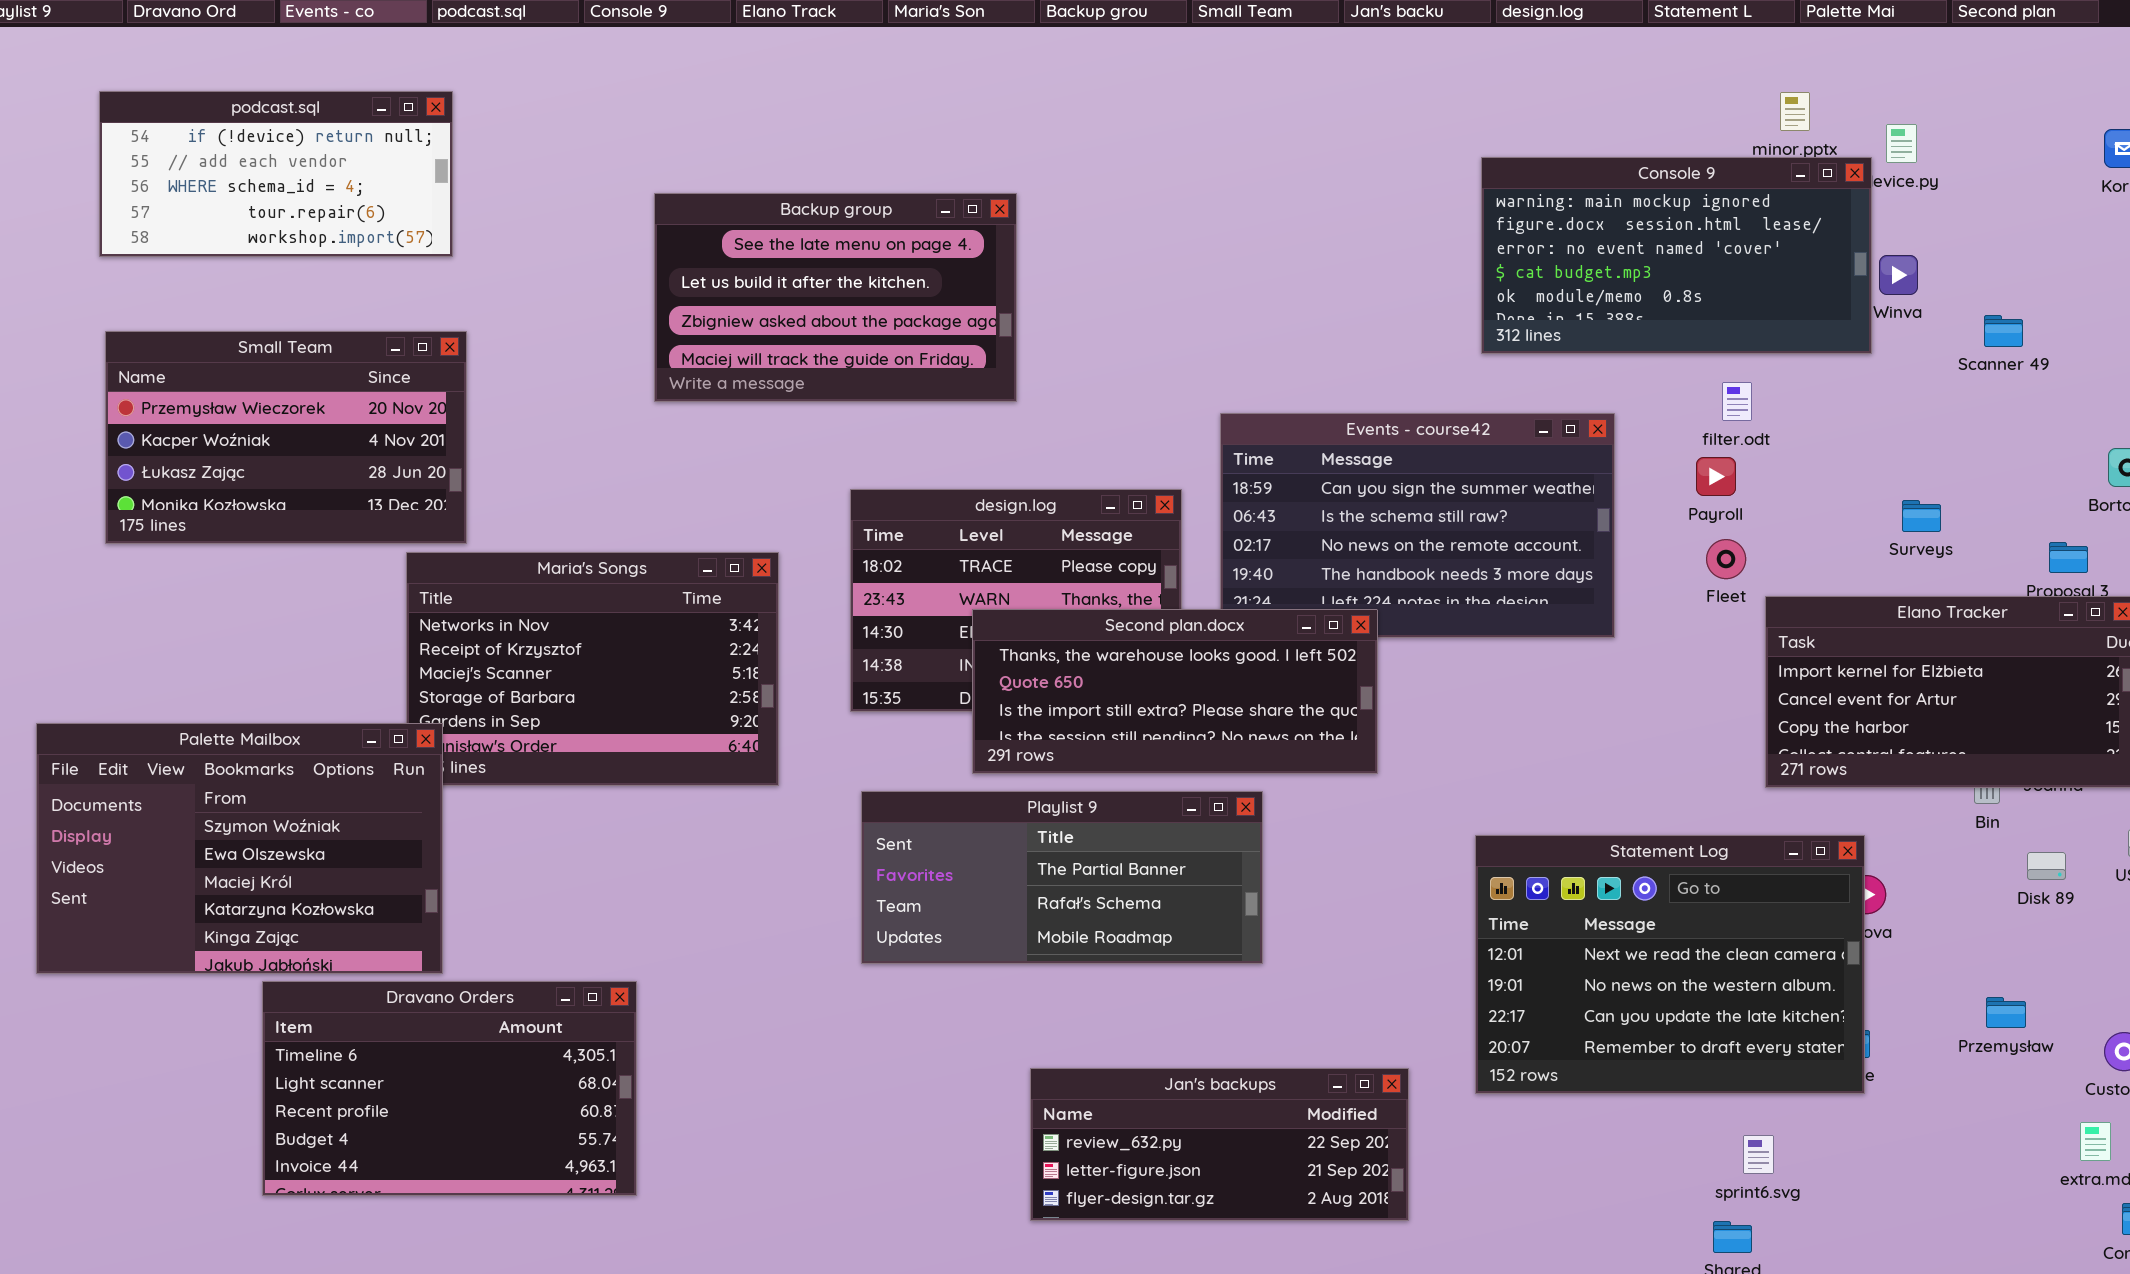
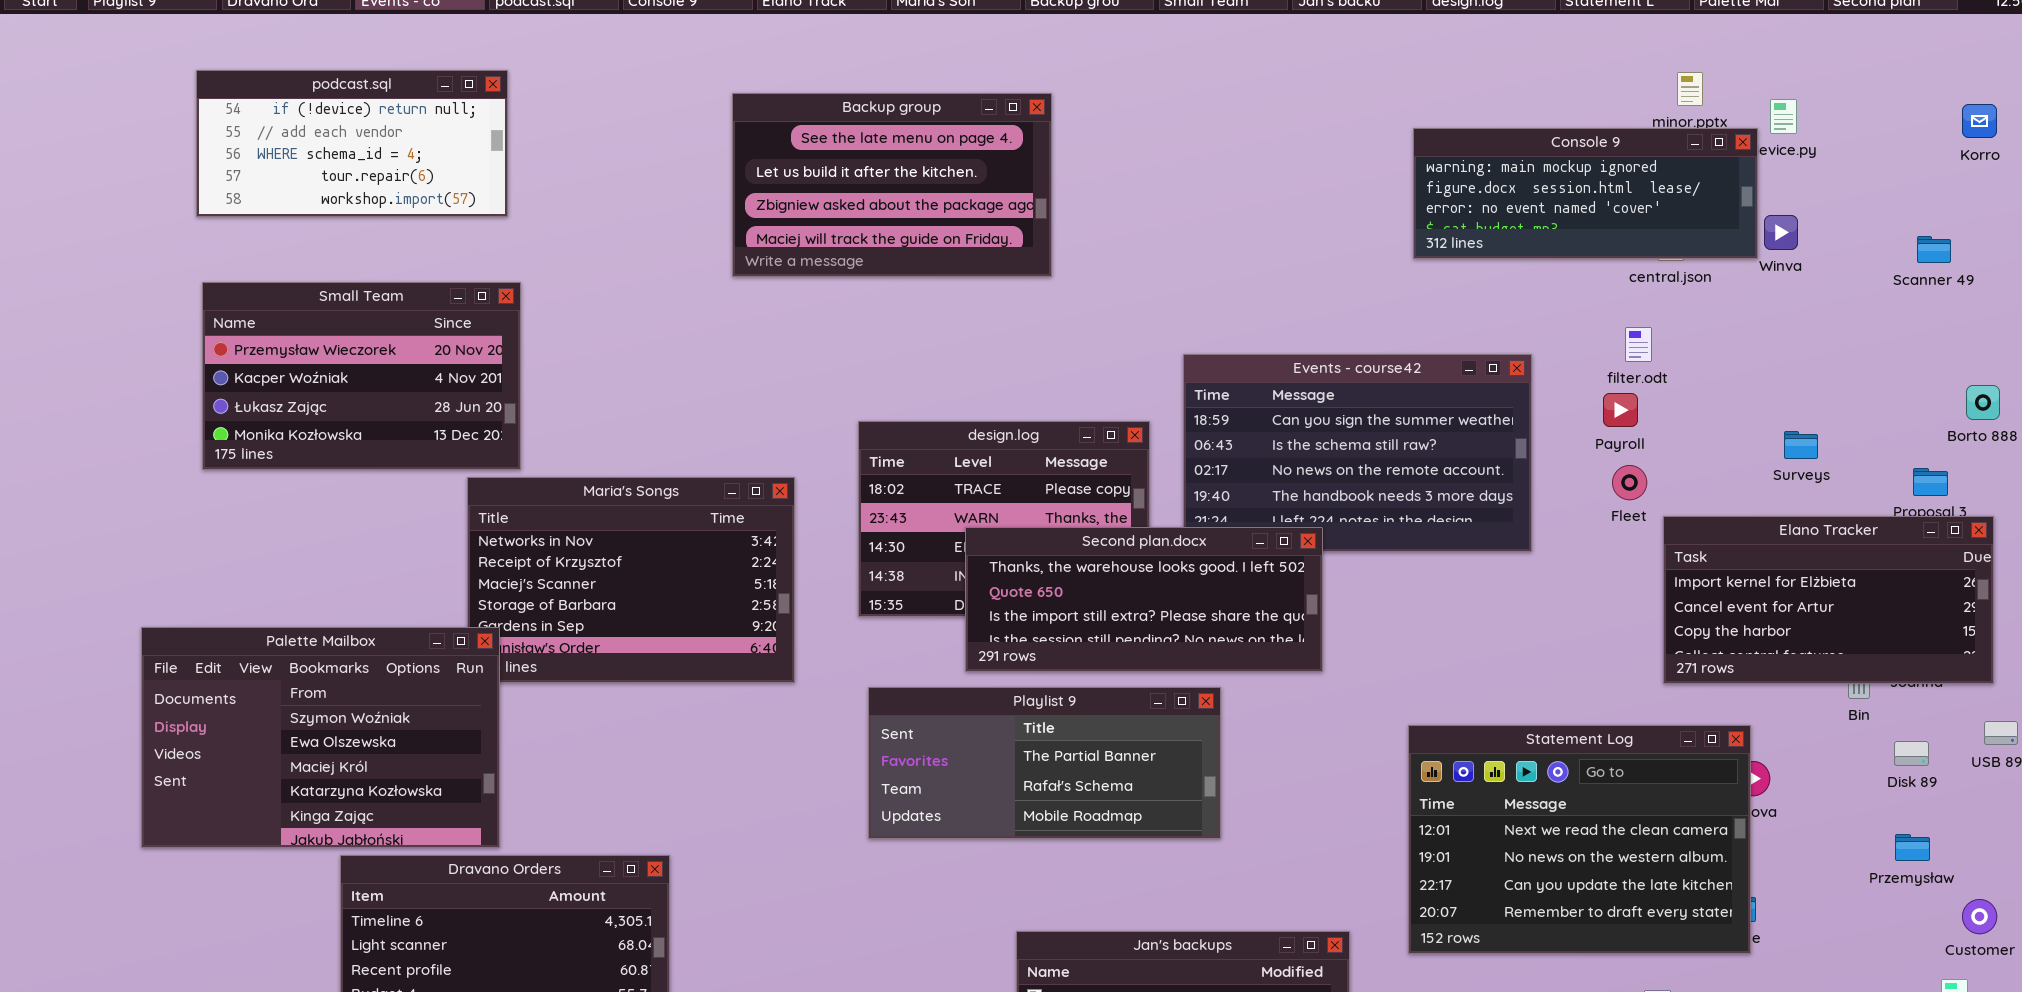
Console 9: [1481,157,1872,354] -> [1413,128,1758,259], resized
Backup group: [654,193,1017,402] -> [732,93,1052,277], moved
Scanner 49: [1984,315,2023,347] -> [1917,236,1951,263], moved
Przemysław: [1986,997,2026,1028] -> [1895,834,1930,861], moved

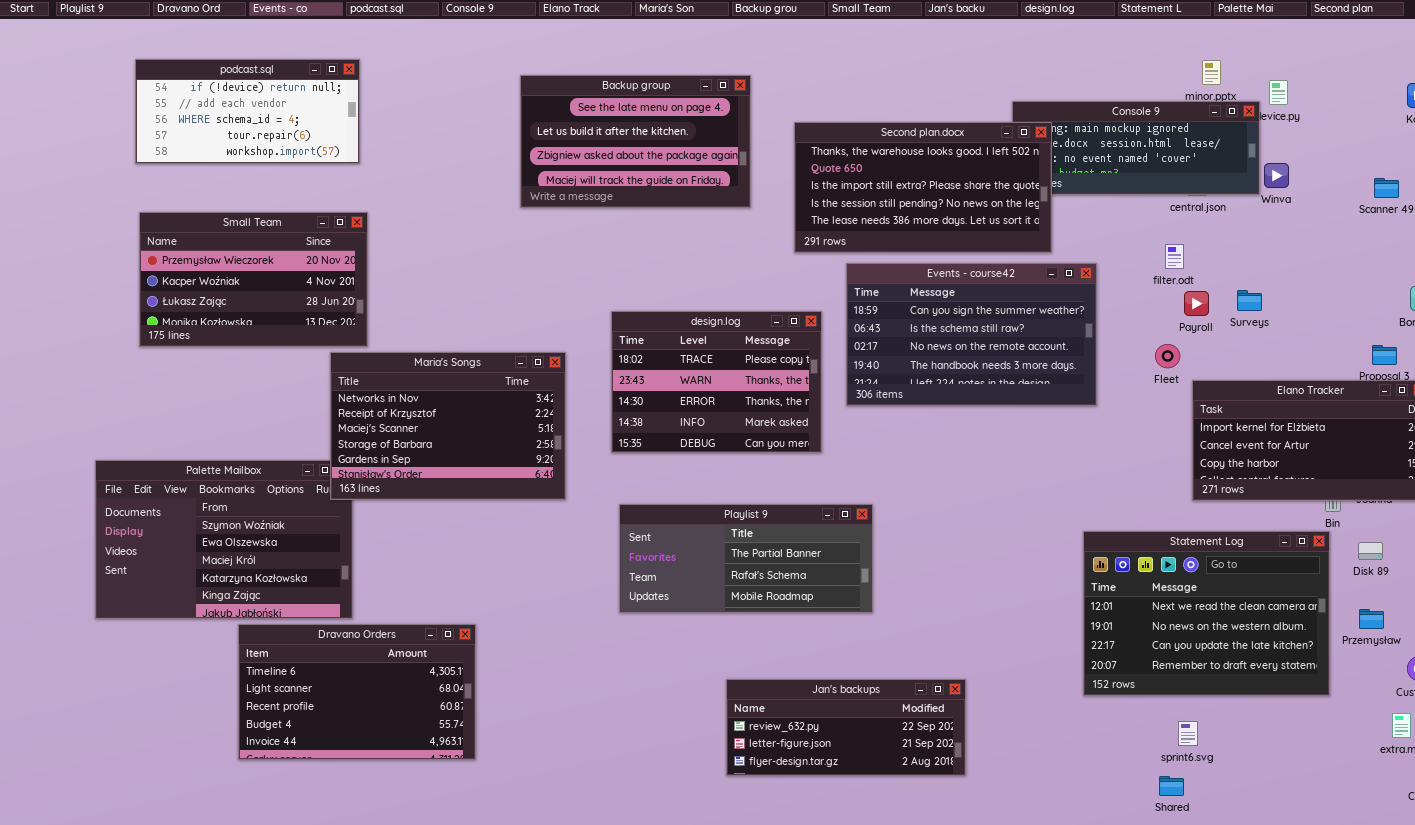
Payroll: [1603,393,1638,427] -> [1184,291,1209,316], moved
Surveys: [1784,431,1818,459] -> [1237,290,1262,311], moved
Maria's Songs: [467,477,795,683] -> [330,352,566,500], raised
Second plan.docx: [965,527,1323,672] -> [794,122,1052,253], moved, resized
Statement Log: [1408,725,1751,954] -> [1083,531,1330,696], moved

